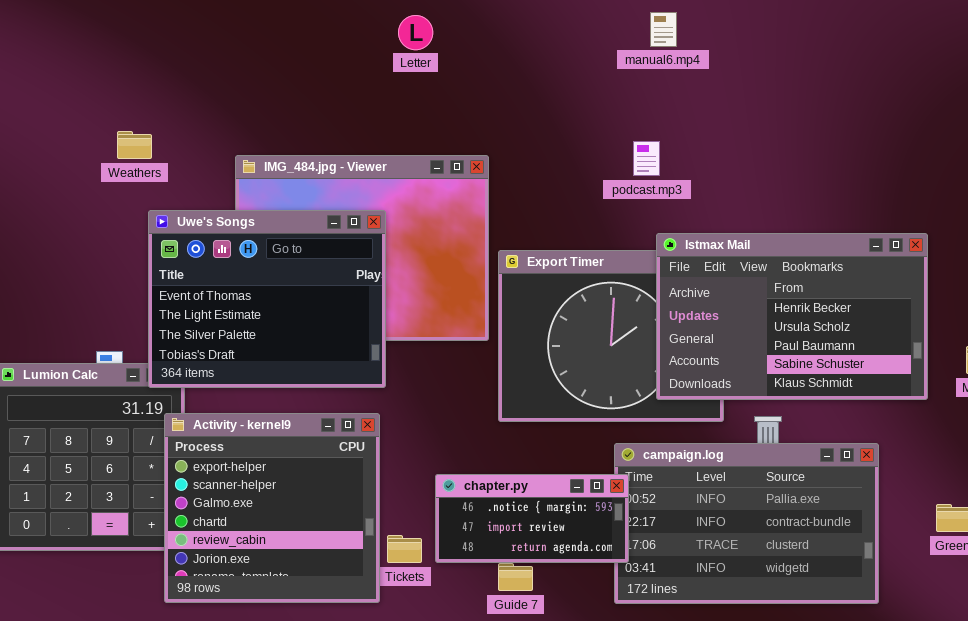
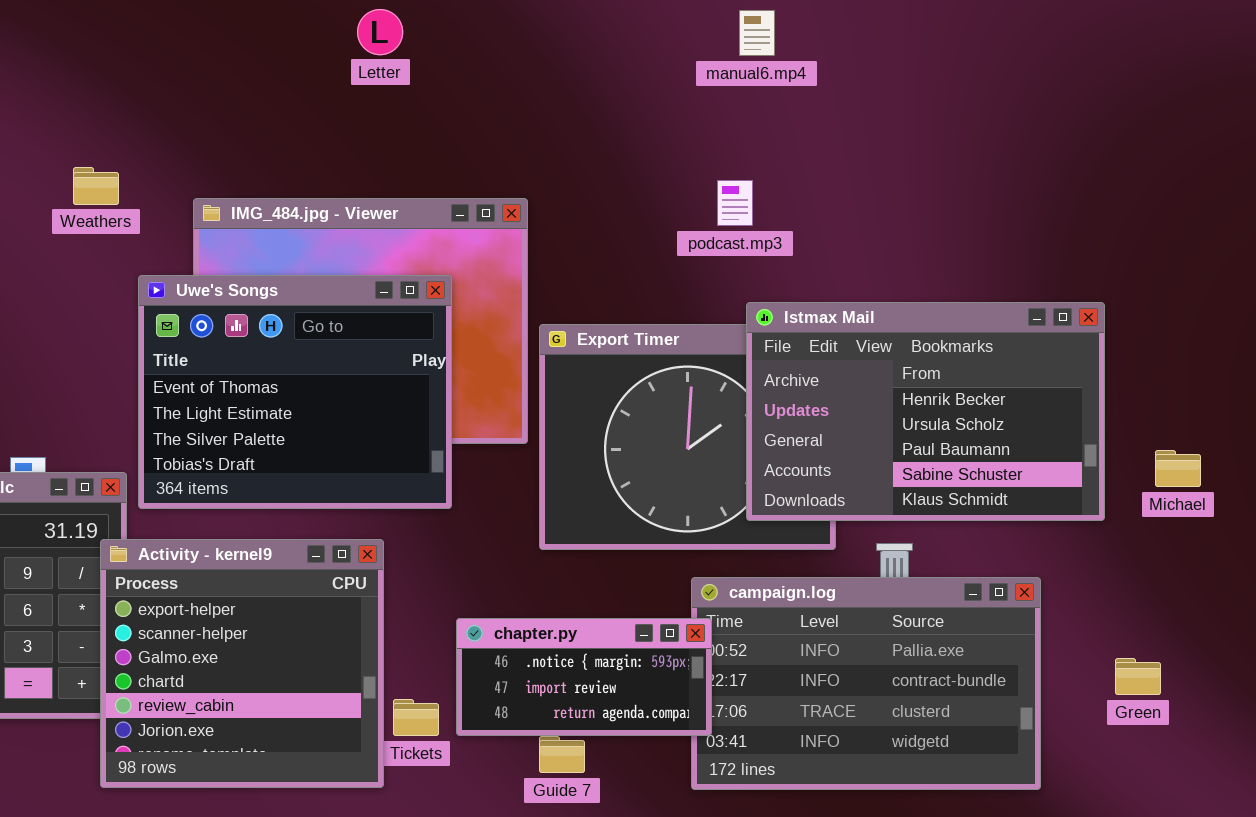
Letter: [398,15,433,50] -> [357,9,403,55], moved
Weathers: [117,131,152,159] -> [73,167,119,205], moved
Uwe's Songs: [148,210,386,388] -> [138,275,452,509], moved

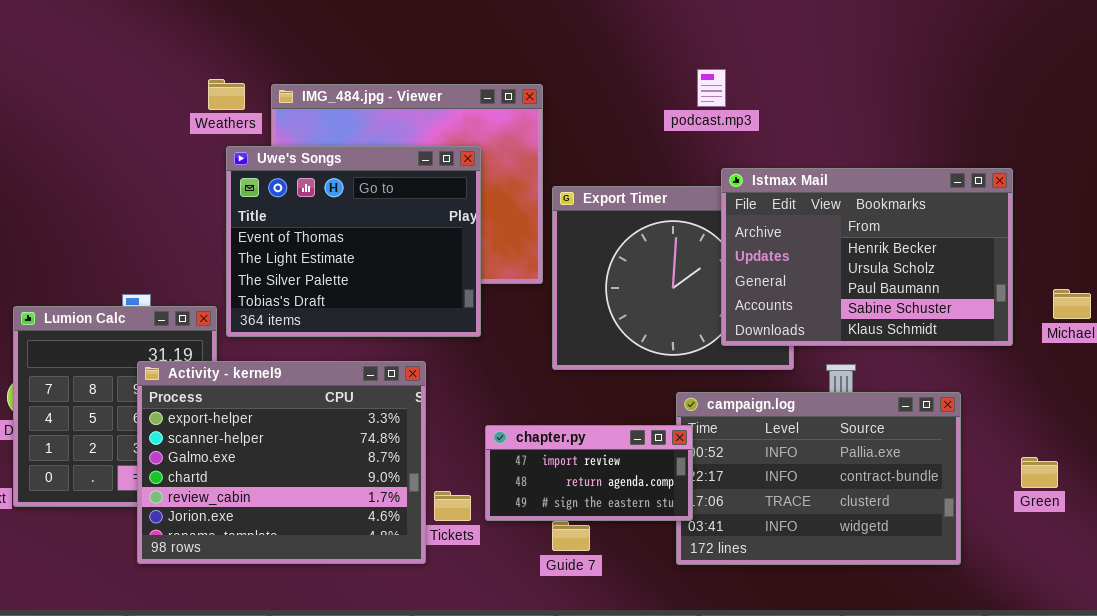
Weathers: [73,167,119,205] -> [208,79,245,110], moved
Activity - kernel9: [100,539,384,788] -> [137,361,426,564], resized
chapter.py: [456,618,712,736] -> [485,425,693,521], scrolled down 1 row

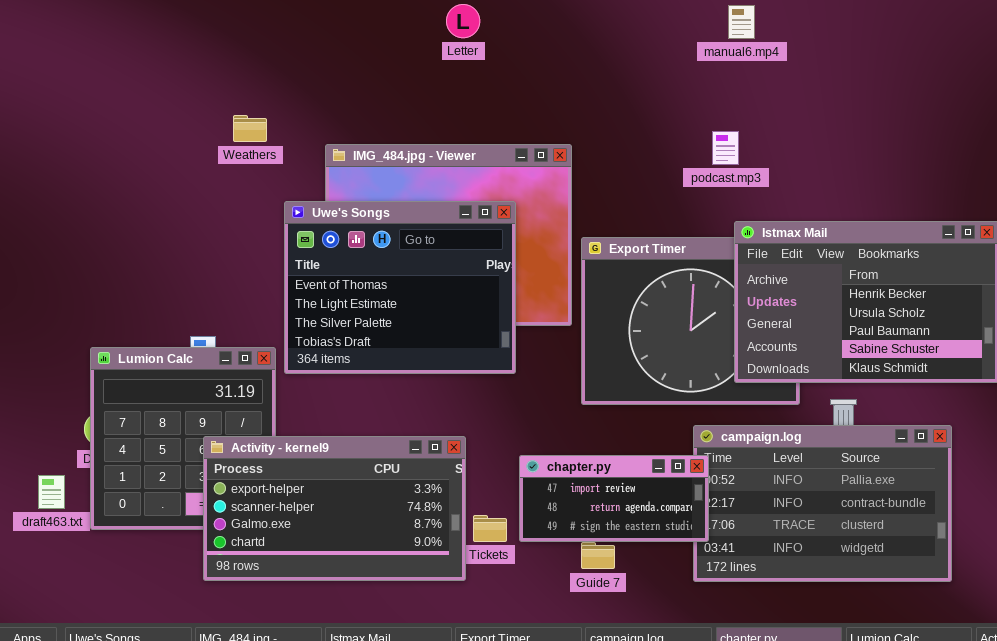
Weathers: [208,79,245,110] -> [233,115,267,142], moved
Activity - kernel9: [137,361,426,564] -> [203,436,466,581], resized

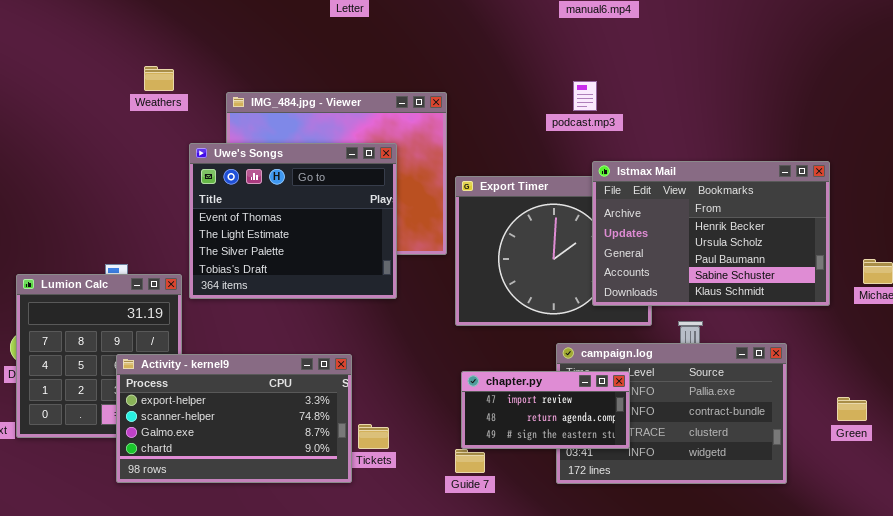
chapter.py: [519,455,709,542] -> [461,371,630,449], moved

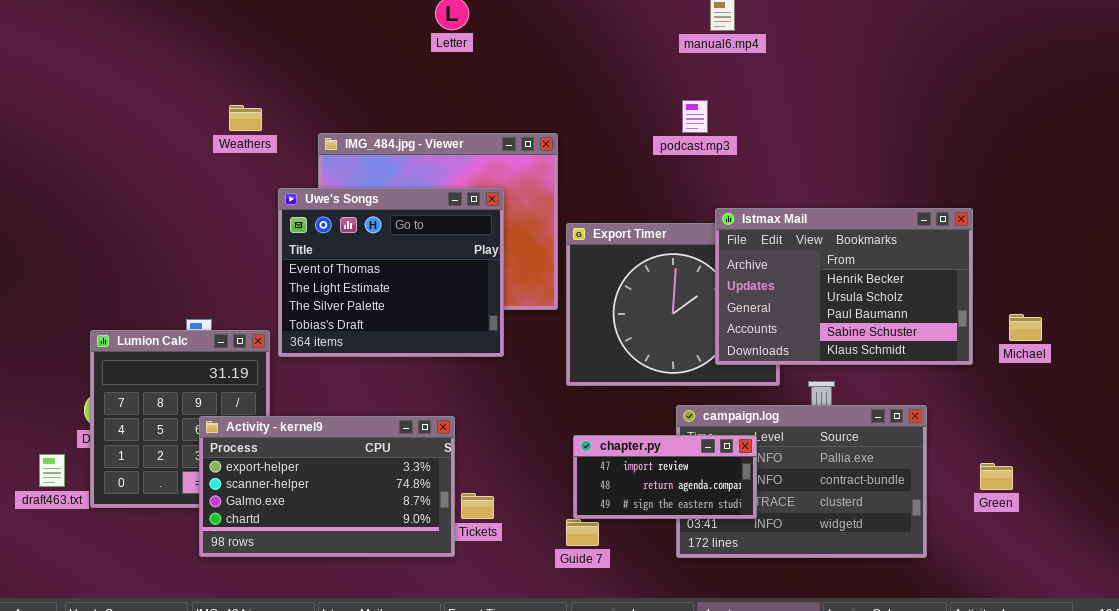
podcast.mp3: [573,81,597,111] -> [682,100,708,133], moved

